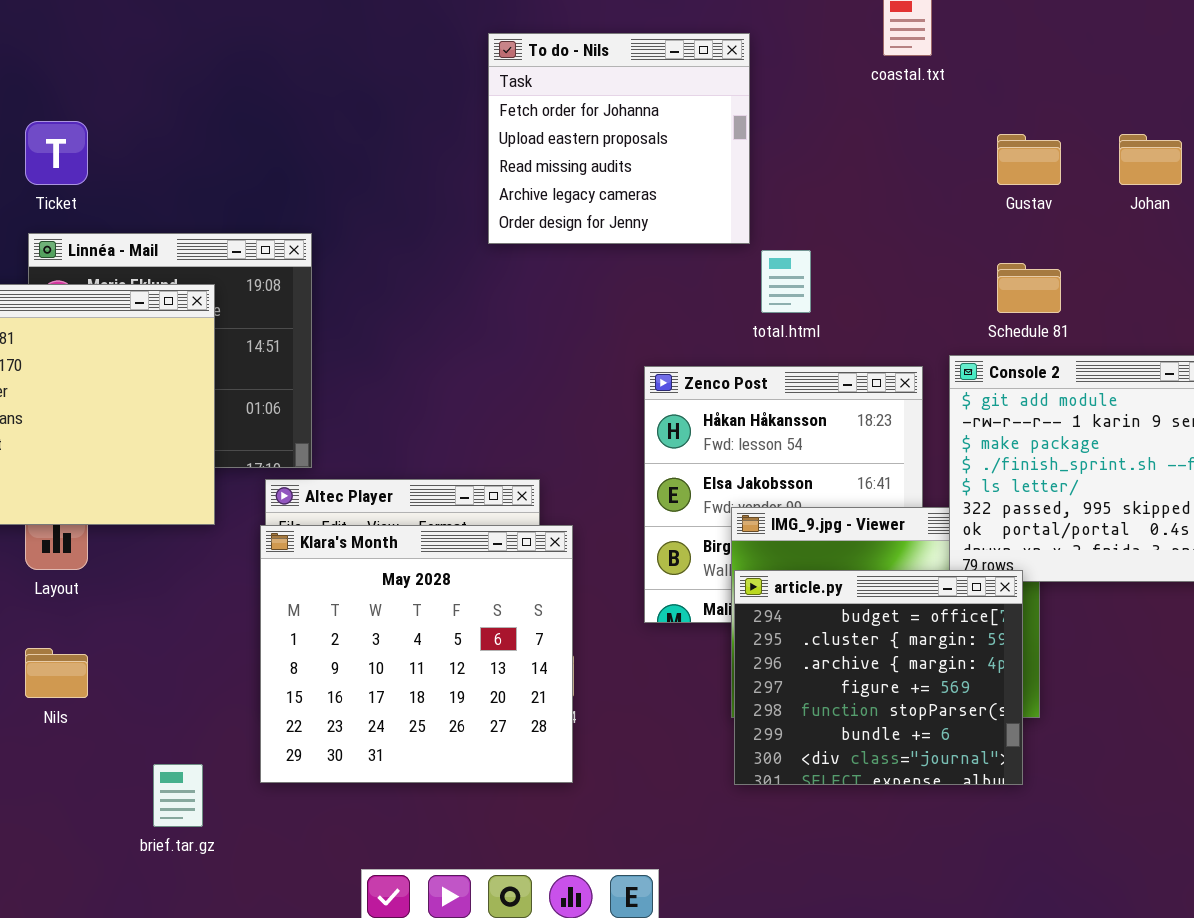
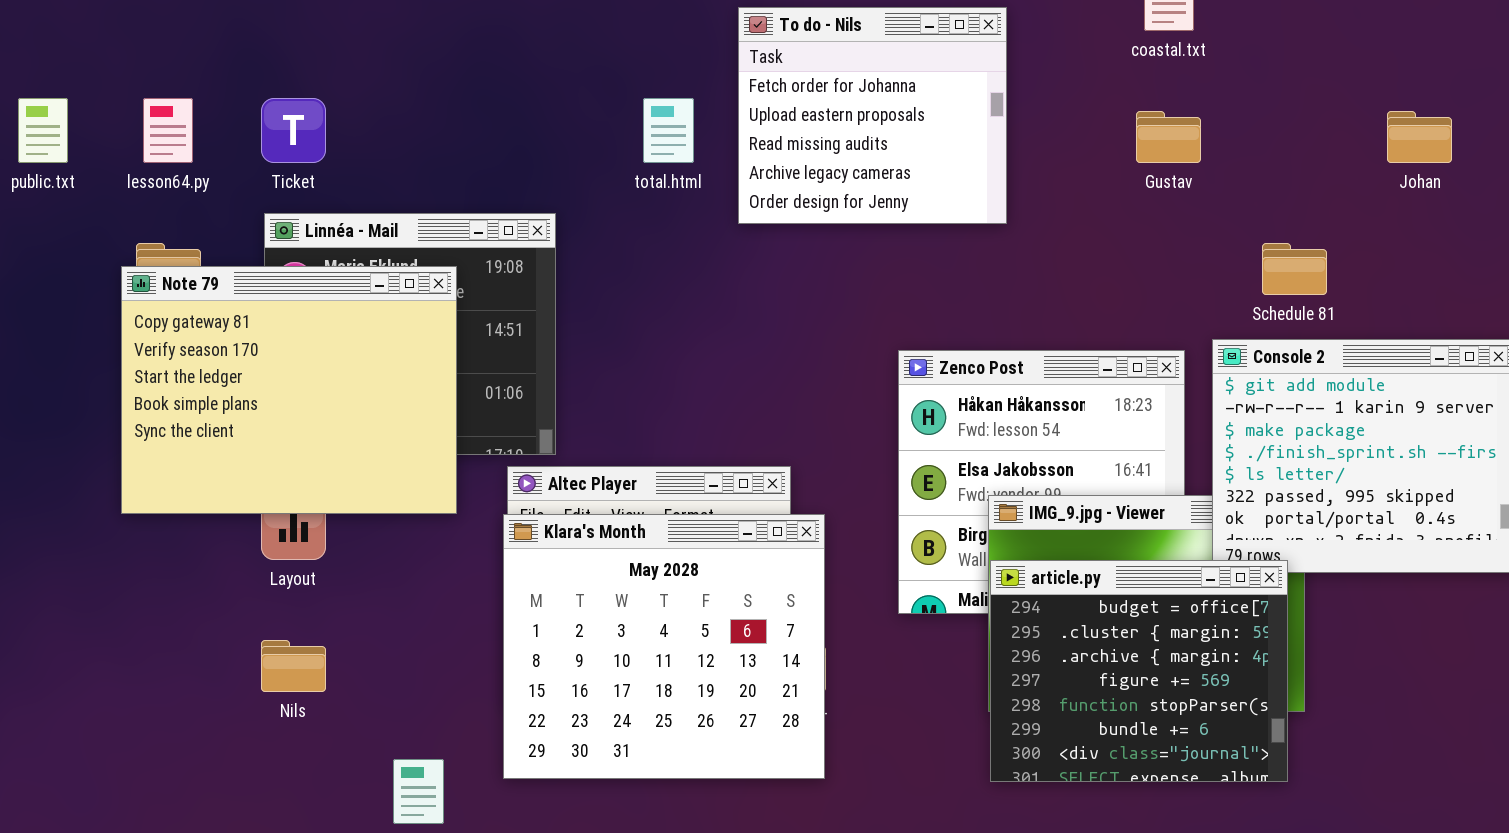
Gustav: [997,134,1061,185] -> [1136,111,1201,163], moved
total.html: [761,250,811,313] -> [643,98,694,163], moved

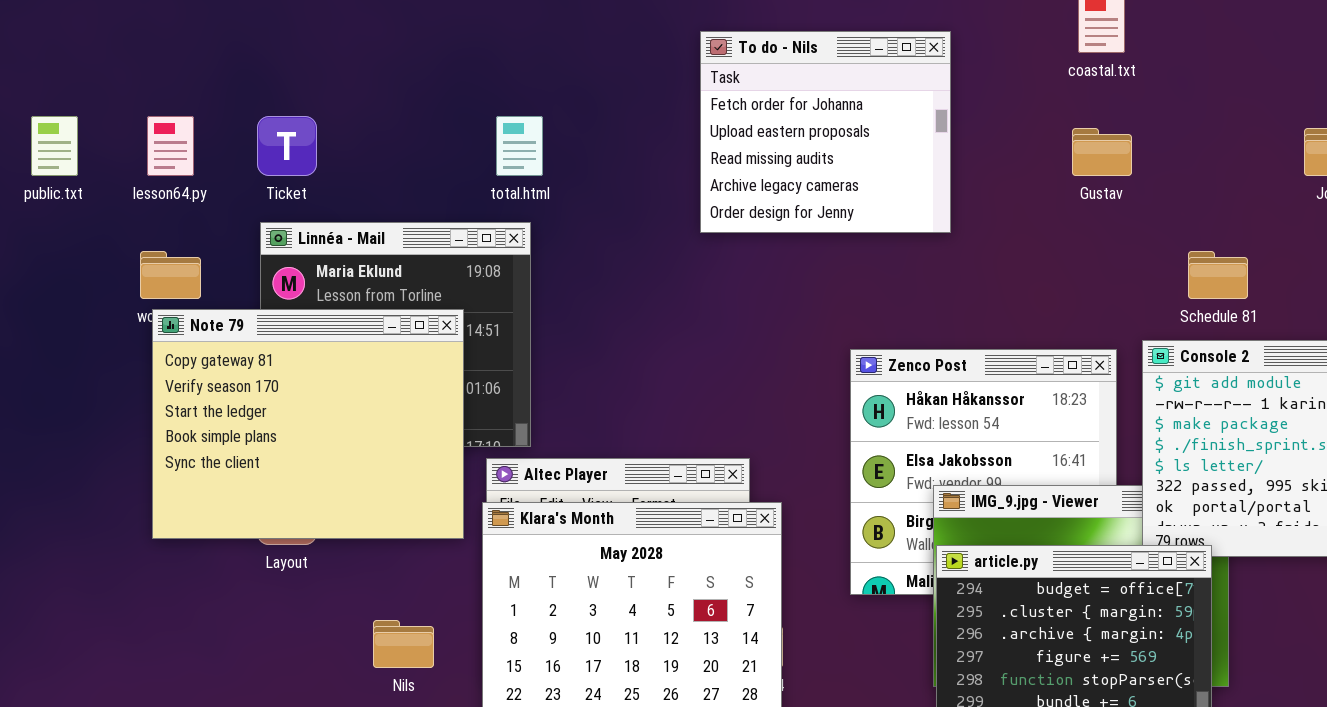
total.html: [643,98,694,163] -> [496,116,543,176], moved
Note 79: [121,266,457,514] -> [152,309,464,539], moved
Nils: [261,640,326,692] -> [373,620,434,668], moved

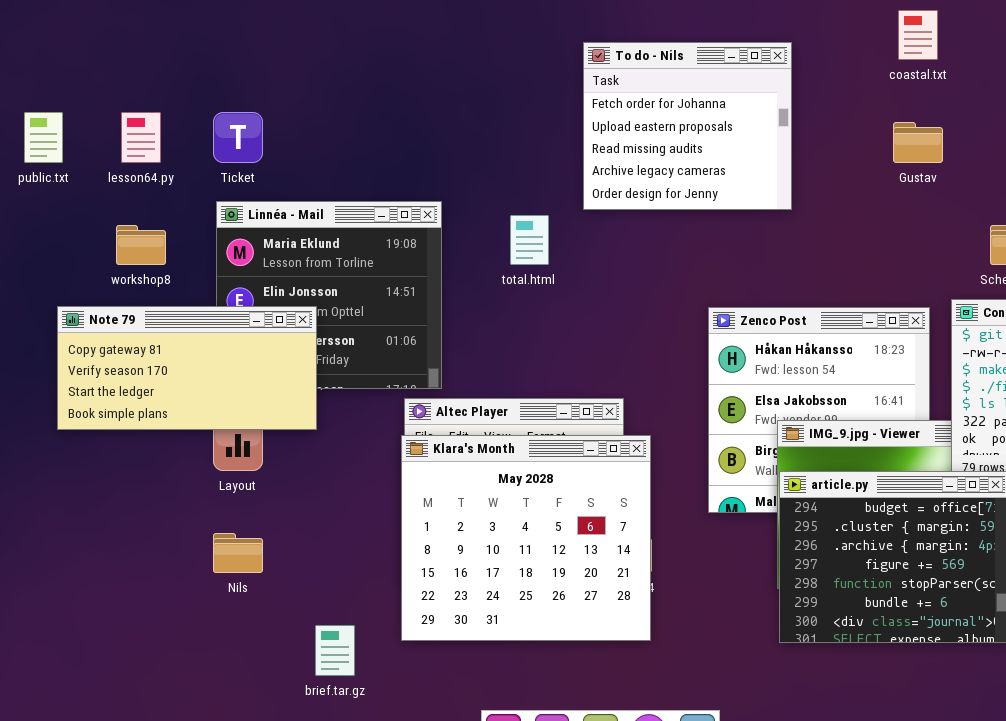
total.html: [496,116,543,176] -> [510,215,549,265], moved
Note 79: [152,309,464,539] -> [57,306,317,430], moved, resized
Nils: [373,620,434,668] -> [213,533,263,573], moved

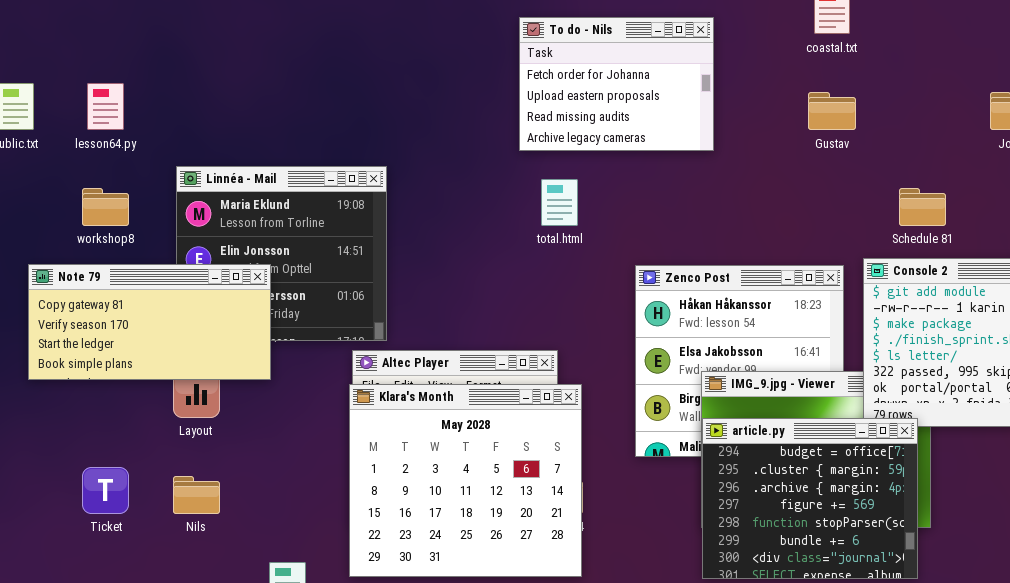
To do - Nils: [583,42,792,210] -> [519,17,714,151], resized
Ticket: [213,112,263,163] -> [82,467,129,514], moved
total.html: [510,215,549,265] -> [541,179,578,226], moved

